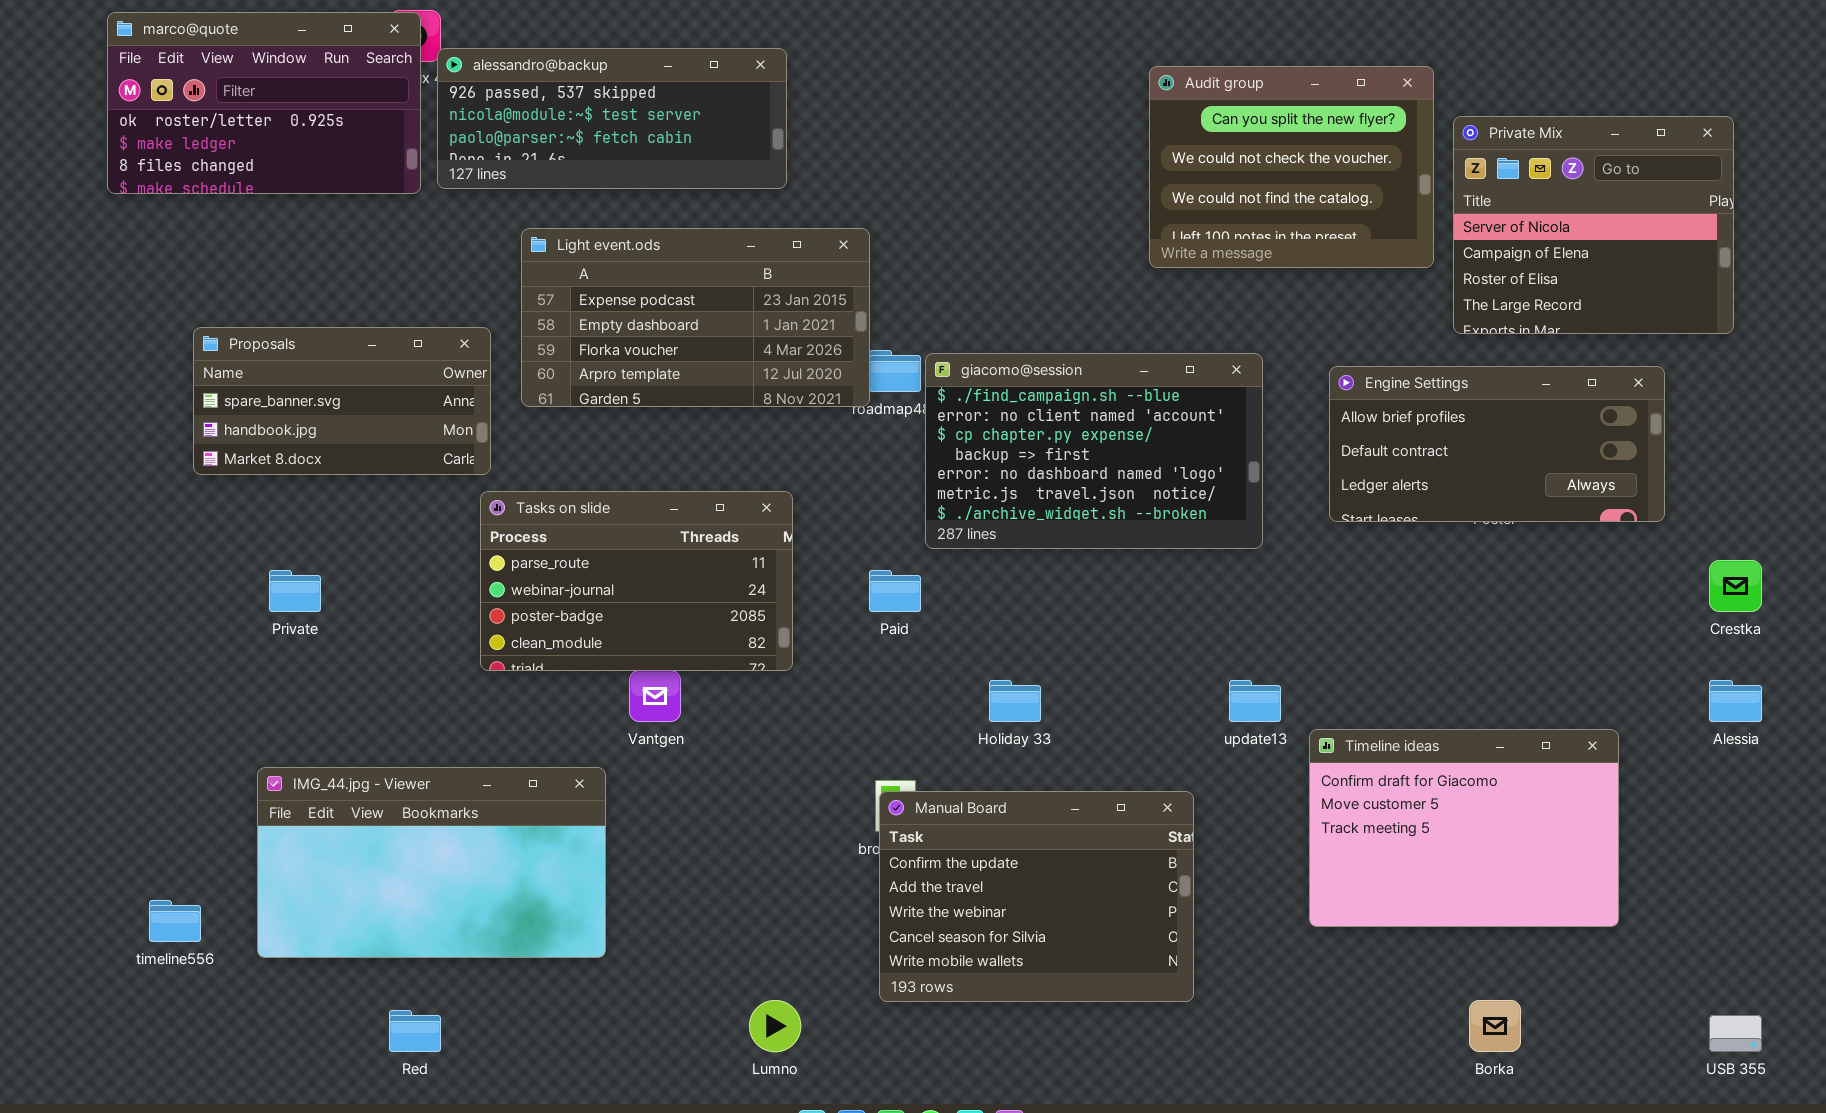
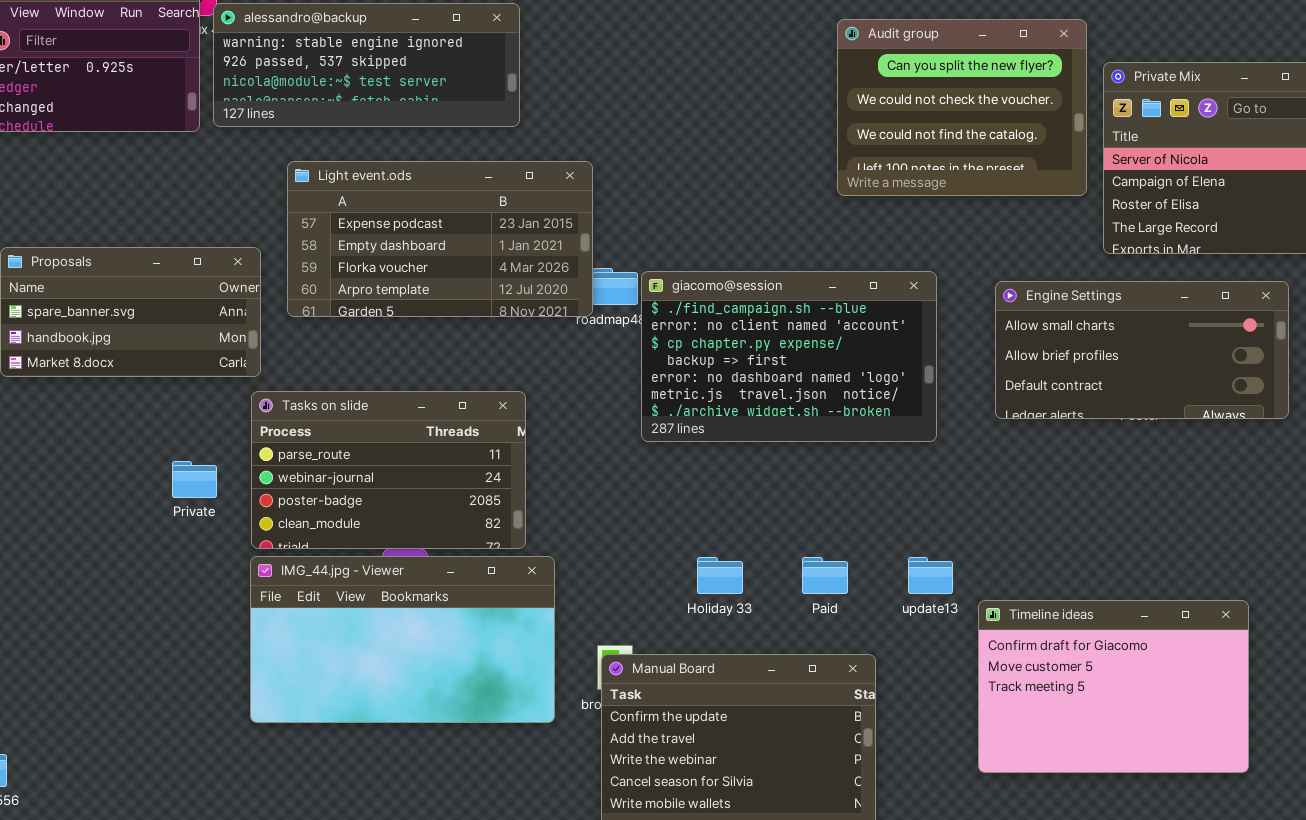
alessandro@backup: [437,48,787,189] -> [213,3,520,127], scrolled up 1 row
Engine Settings: [1329,366,1665,522] -> [995,281,1289,419], scrolled up 1 row
Private: [269,570,321,612] -> [172,461,217,498], moved
Paid: [869,570,921,612] -> [802,557,848,594], moved
IMG_44.jpg - Viewer: [257,767,606,958] -> [250,556,555,723], moved

